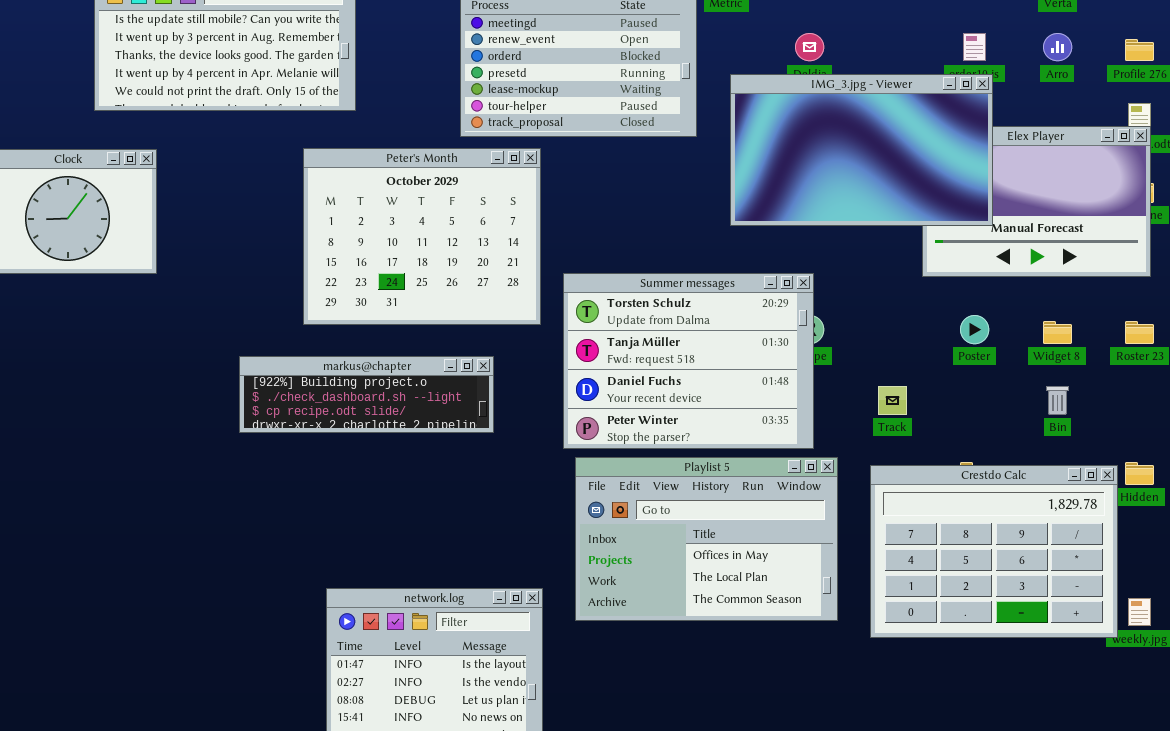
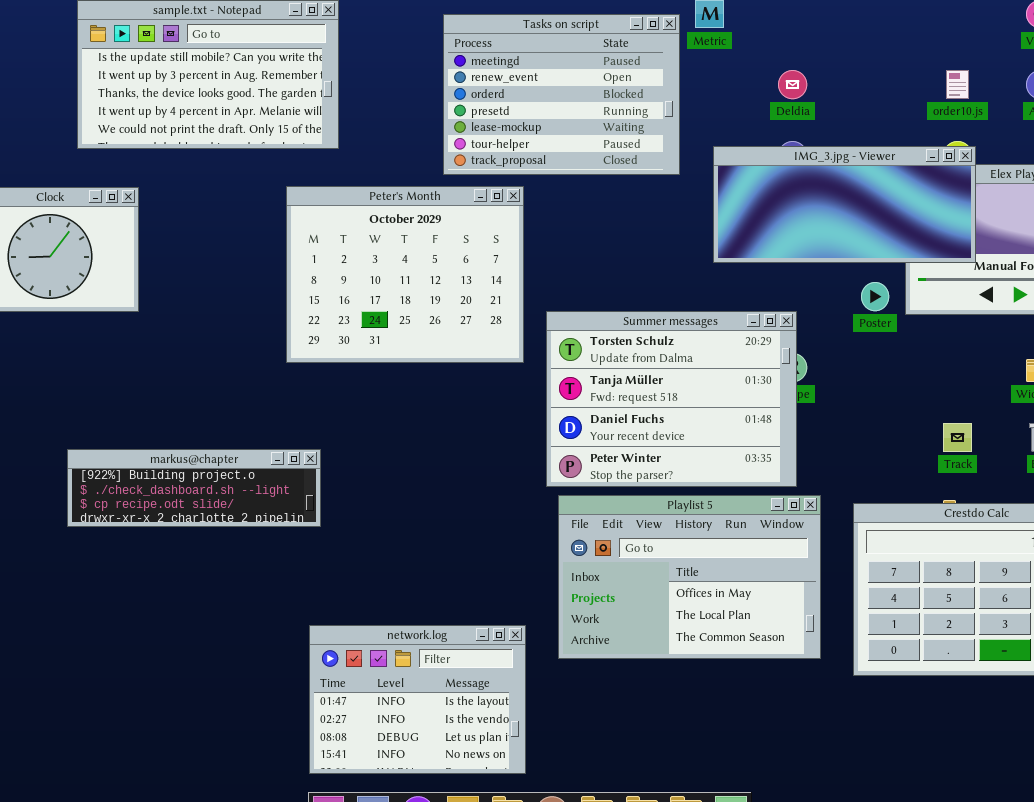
IMG_3.jpg - Viewer: [730,74,993,226] -> [713,146,976,263], resized
Poster: [960,315,989,344] -> [861,282,889,311], moved
markus@chapter: [239,356,494,433] -> [67,449,321,527], moved
Track: [878,386,907,415] -> [943,423,972,452], moved

